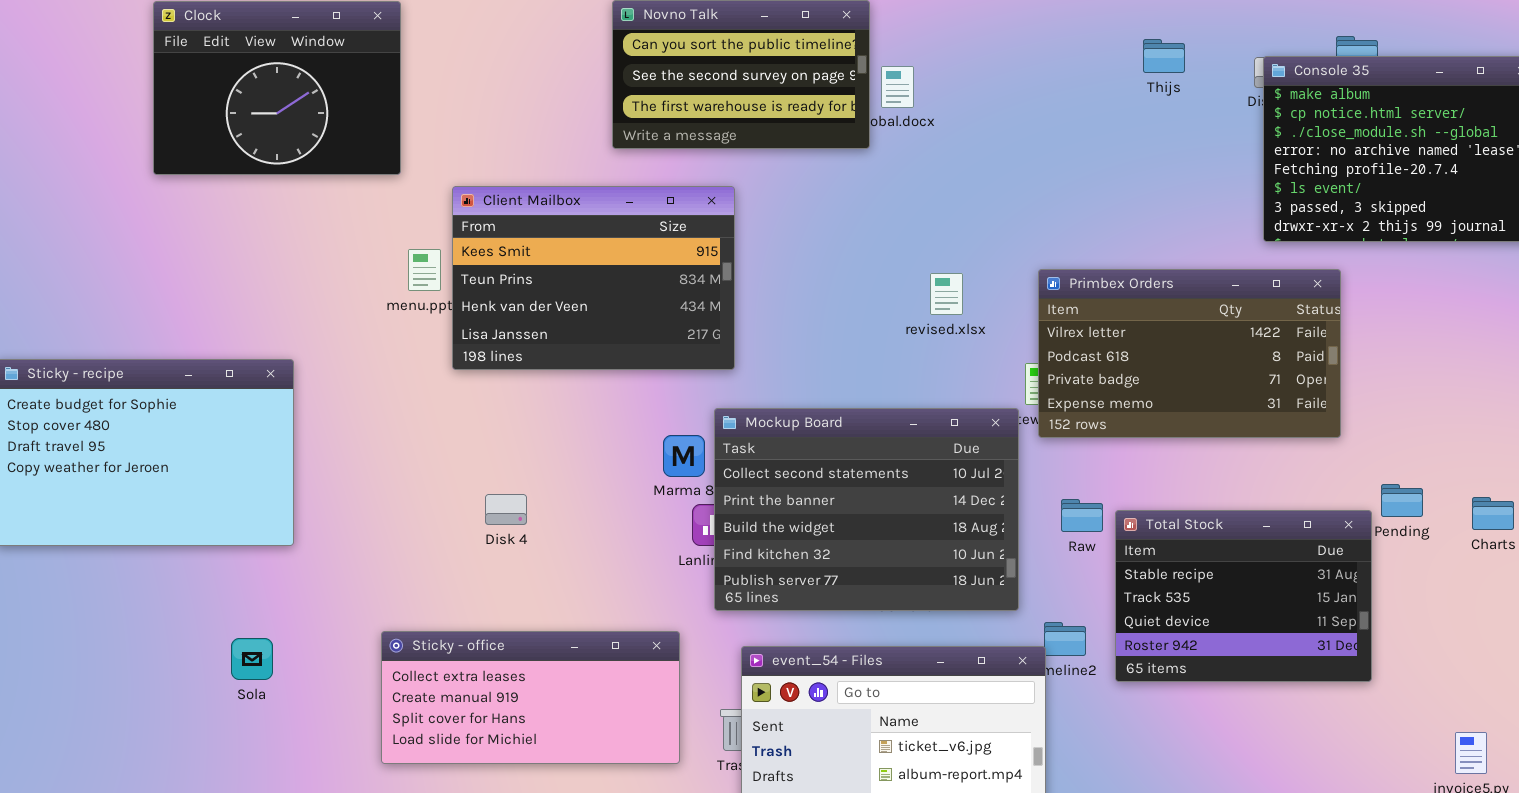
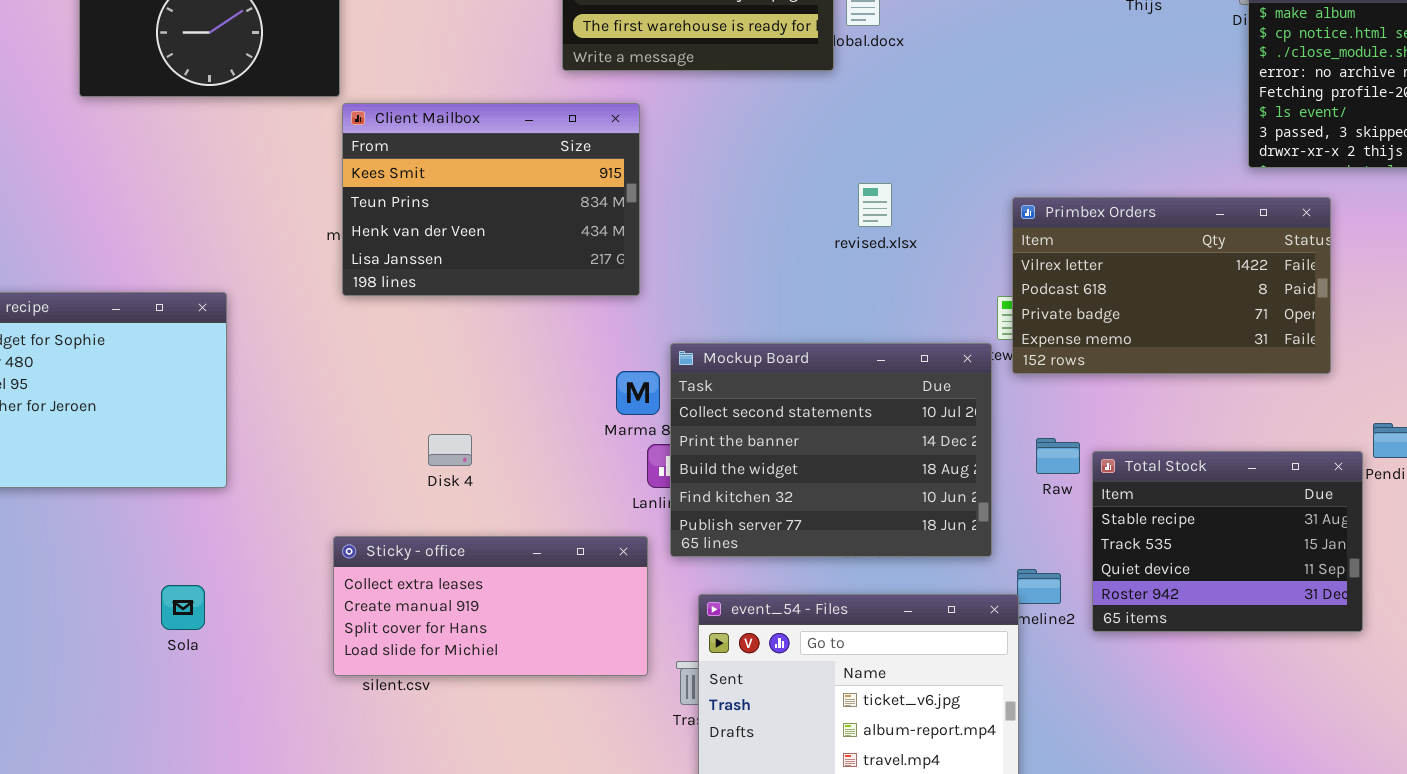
Client Mailbox: [452,186,735,370] -> [342,103,640,296], moved
revised.xlsx: [930,273,963,315] -> [858,183,892,227], moved
Sticky - office: [381,631,680,764] -> [333,536,648,676], moved

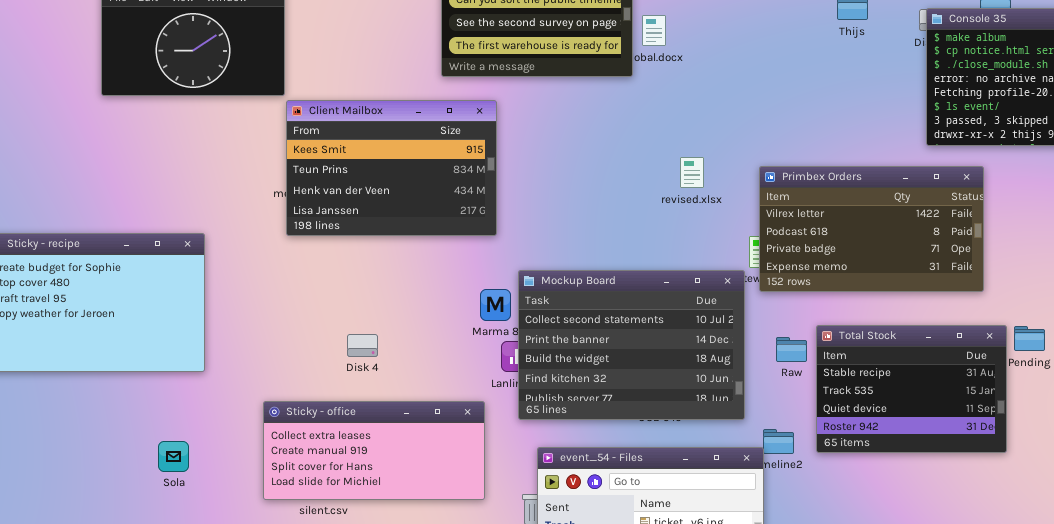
revised.xlsx: [858,183,892,227] -> [680,157,704,188], moved
Total Stock: [1092,451,1363,632] -> [816,325,1007,453], moved
Sticky - office: [333,536,648,676] -> [263,401,485,500], moved

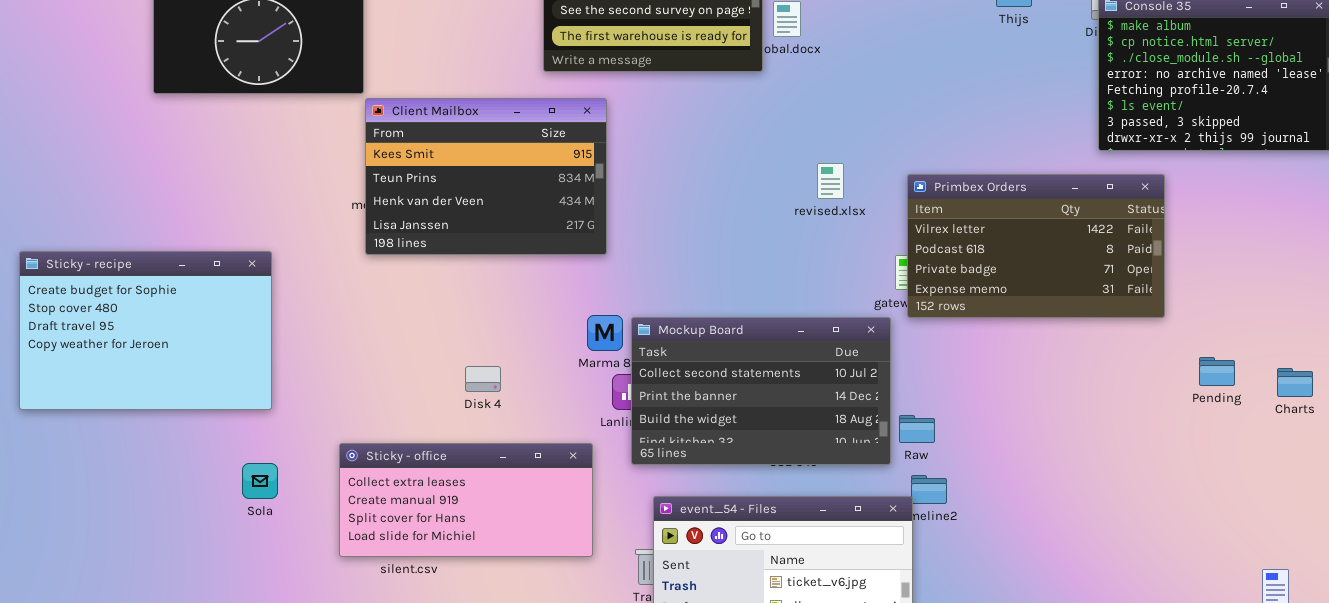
Mockup Board: [518,270,745,420] -> [631,317,891,465], resized
Total Stock: [816,325,1007,453] -> none, closed
Disk 4: [347,334,378,357] -> [465,366,501,392], moved
Raw: [776,337,807,362] -> [899,415,935,443], moved
Sola: [158,441,189,472] -> [242,463,278,499], moved

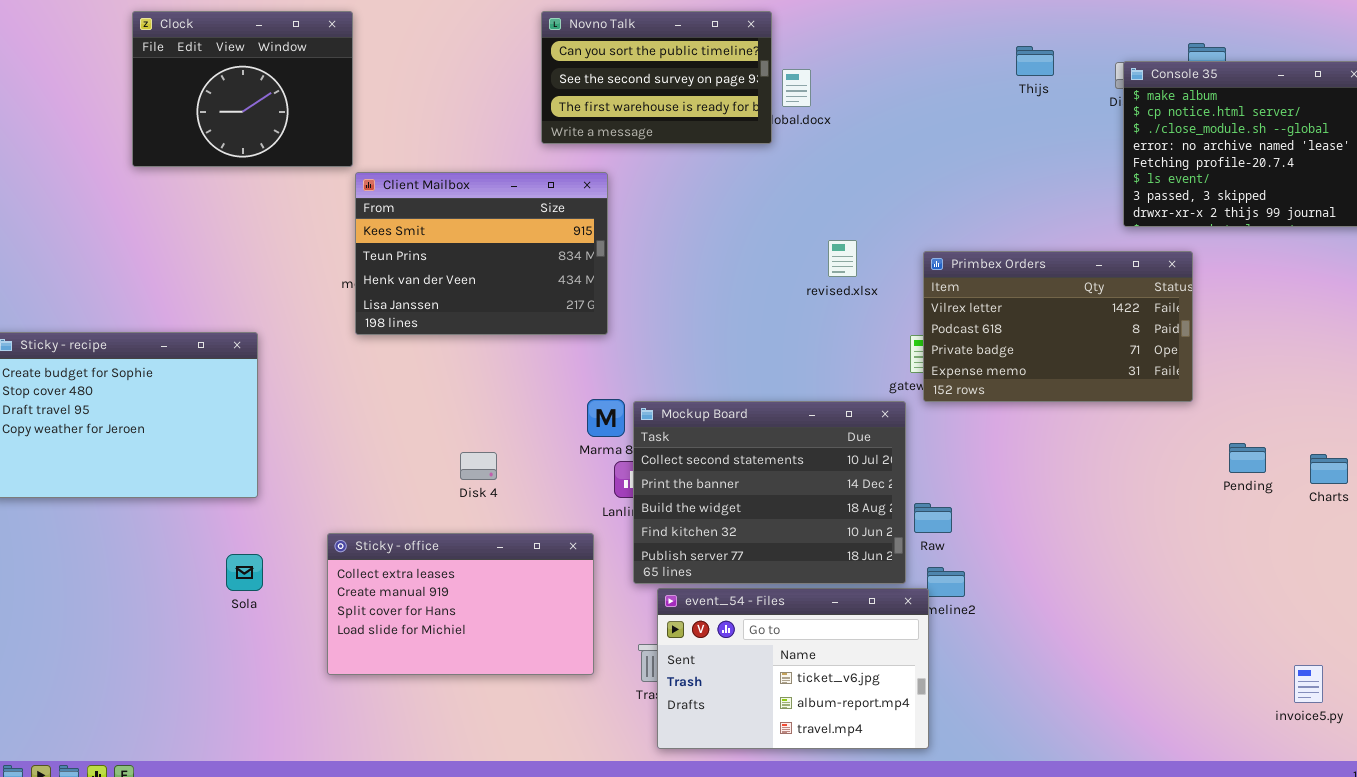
Mockup Board: [631,317,891,465] -> [633,401,906,584], resized
Sticky - office: [339,443,593,557] -> [327,533,594,675], resized

